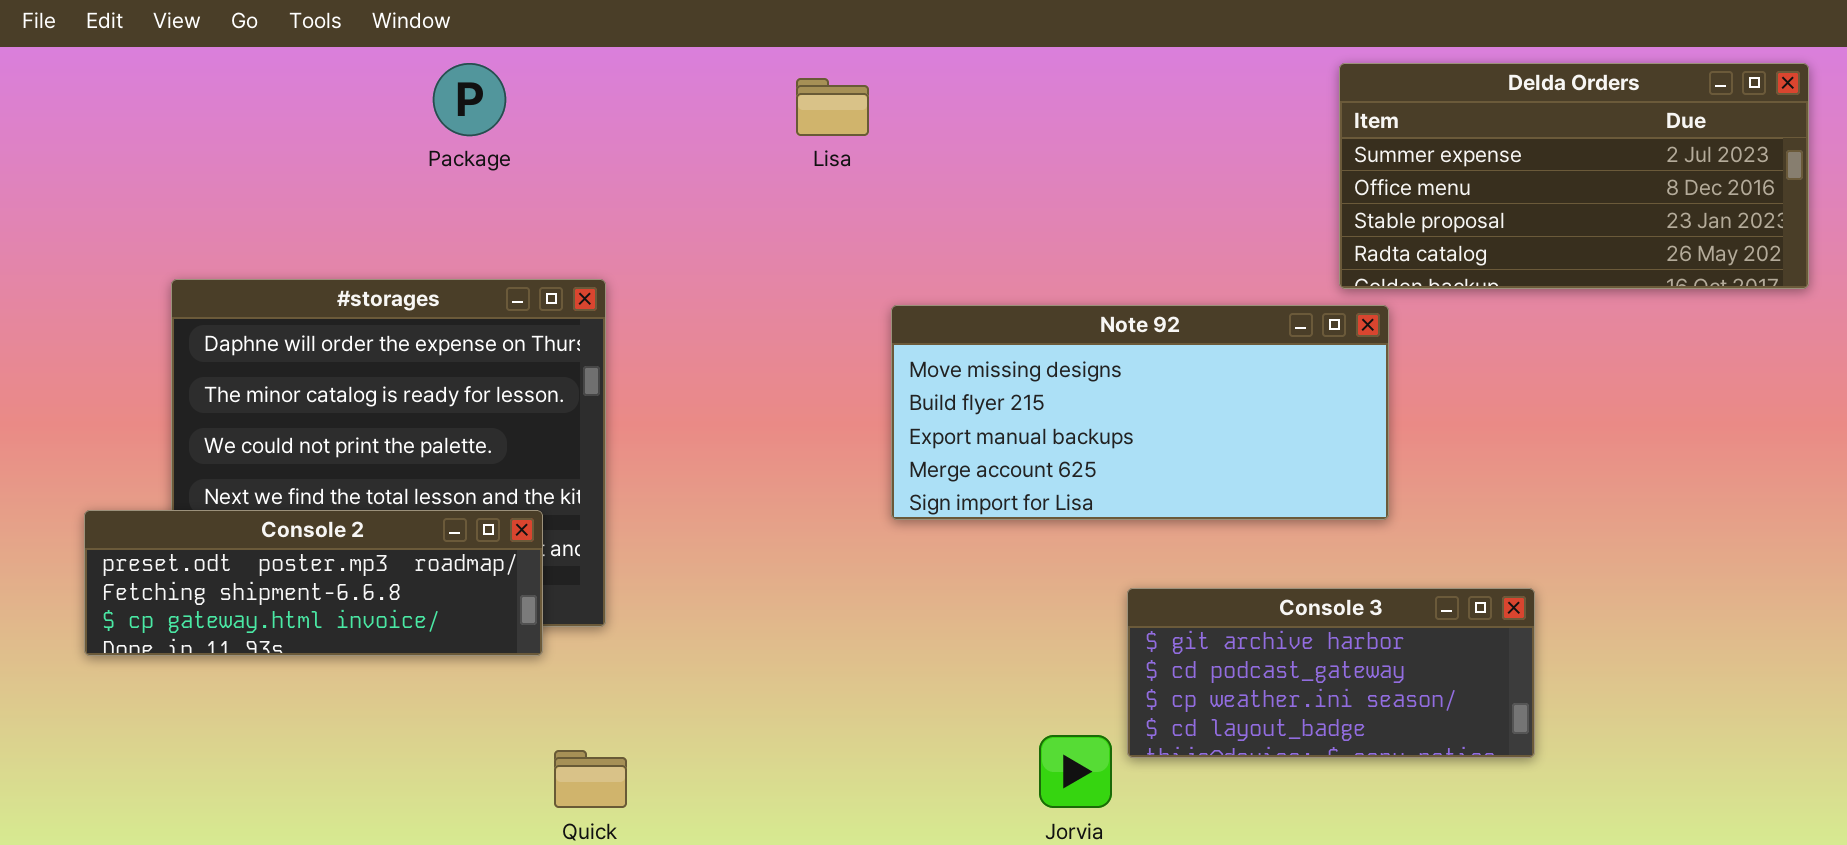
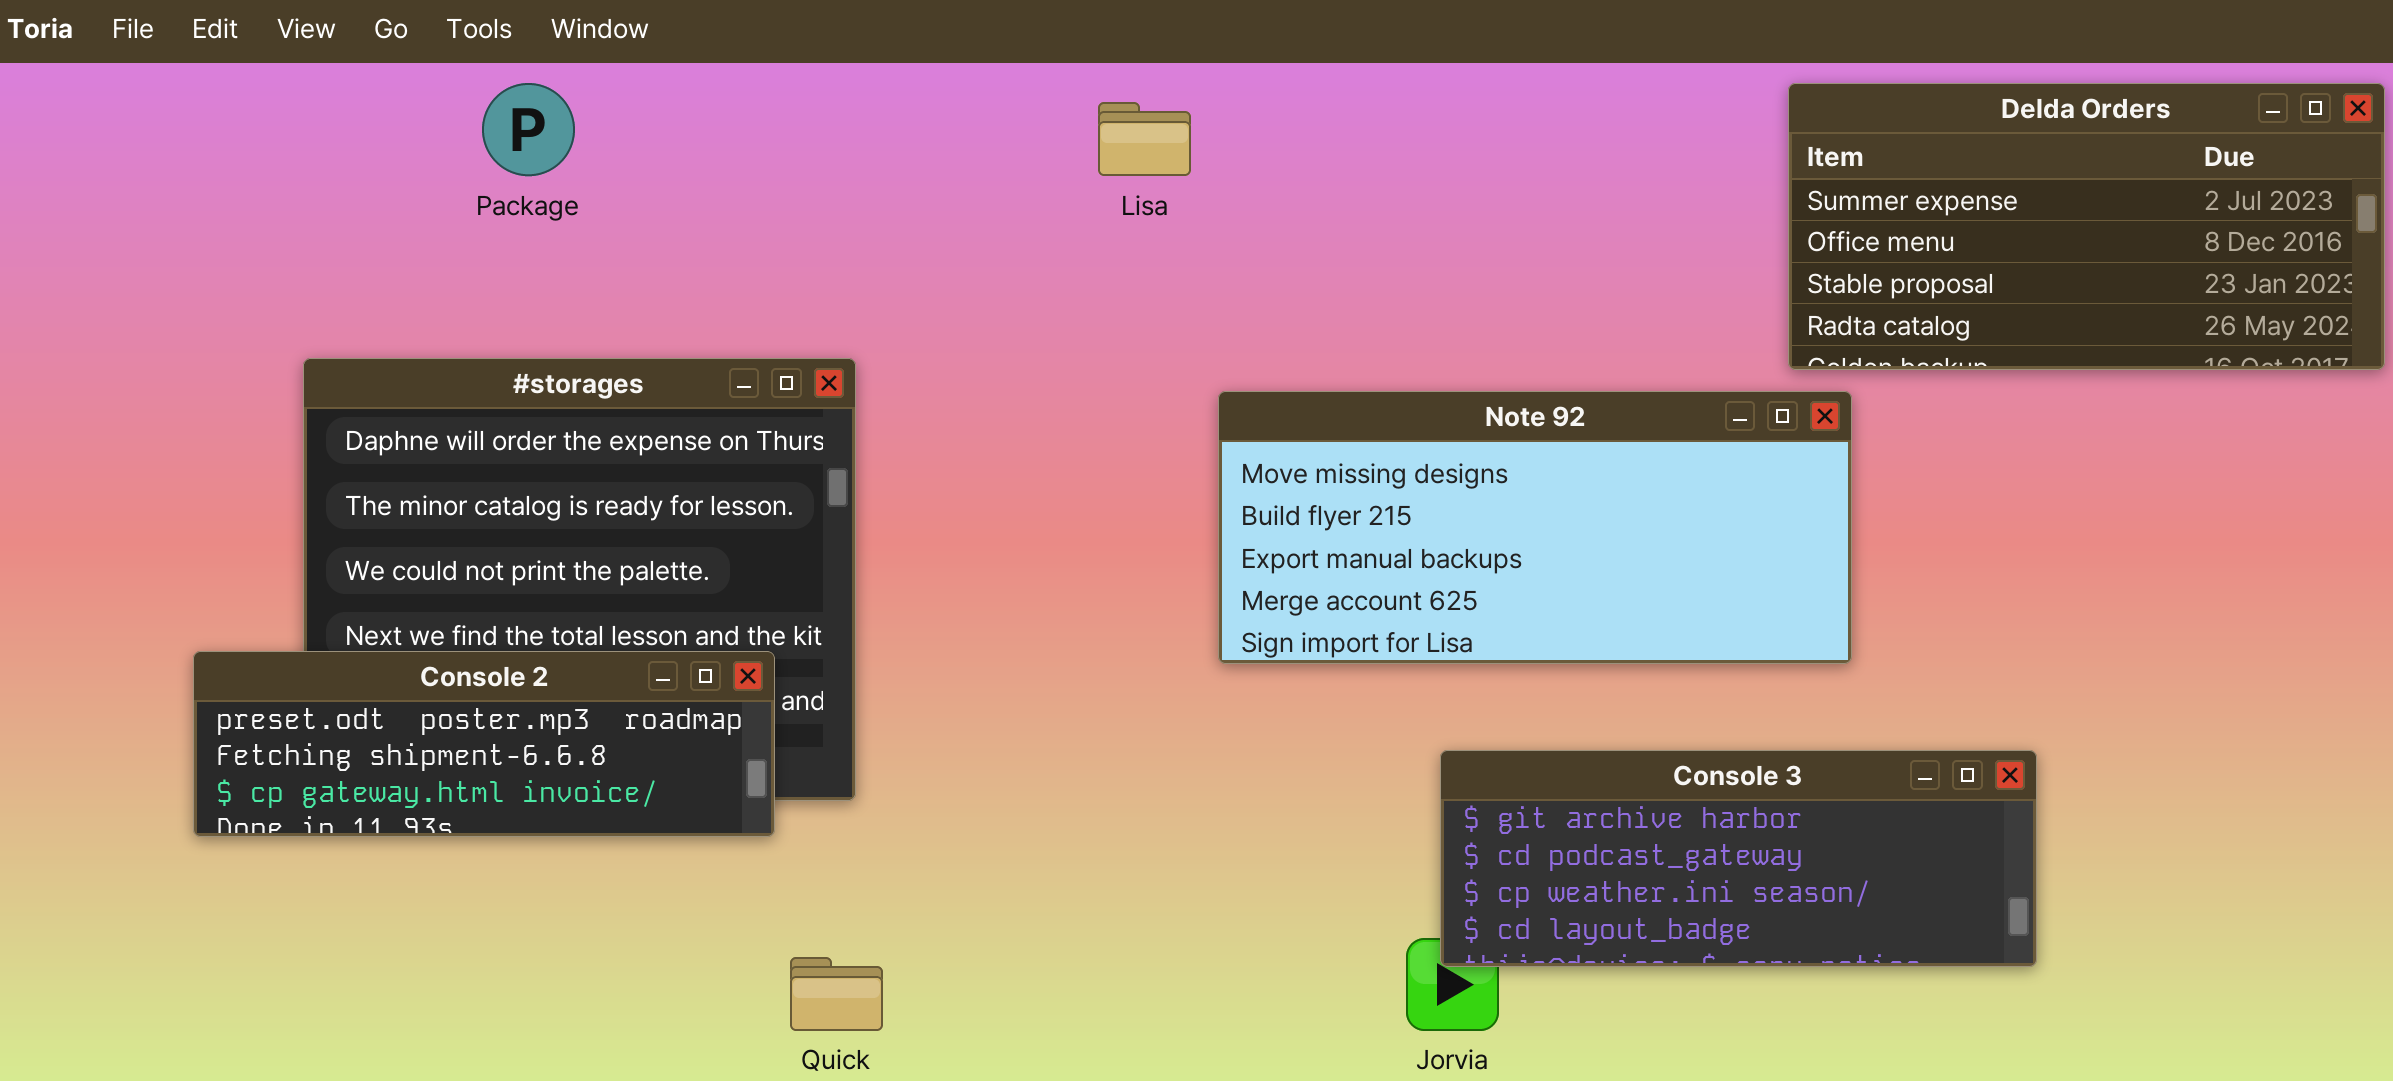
Package: [433,63,506,136] -> [482,83,575,176], moved
Console 3: [1127,588,1535,758] -> [1440,750,2037,967], resized

